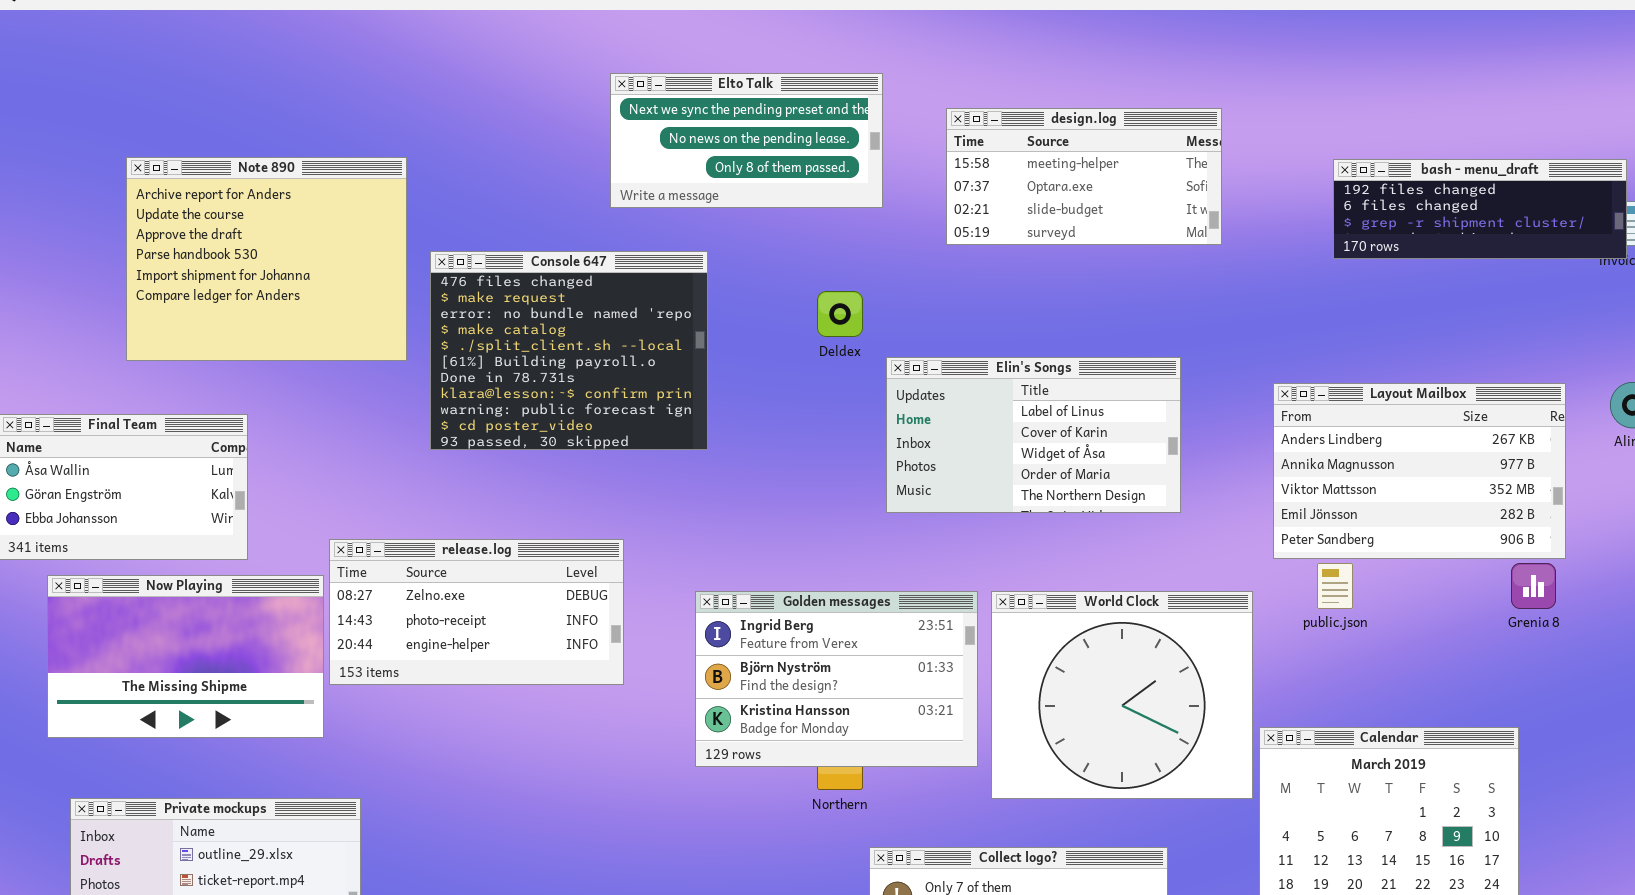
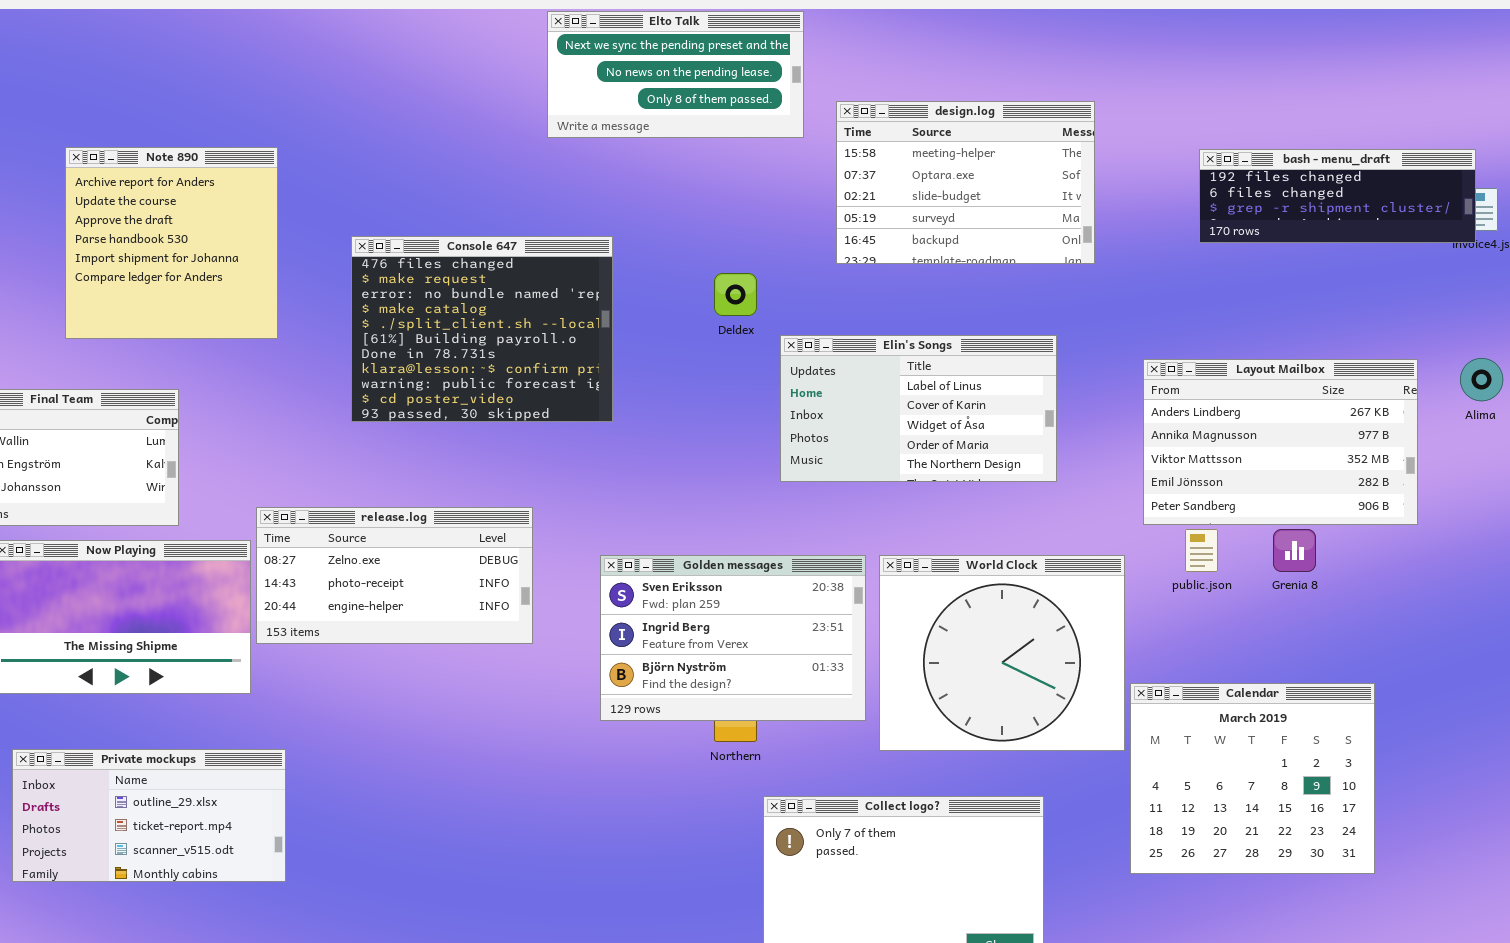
Elto Talk: [610,73,883,208] -> [547,11,804,138], moved
design.log: [946,108,1222,245] -> [836,101,1095,264], resized
Note 890: [126,157,407,361] -> [65,147,278,339], resized
Grenia 8: [1511,563,1556,609] -> [1273,529,1316,572], moved
Golden messages: [695,591,978,767] -> [600,555,866,721], scrolled up 1 row

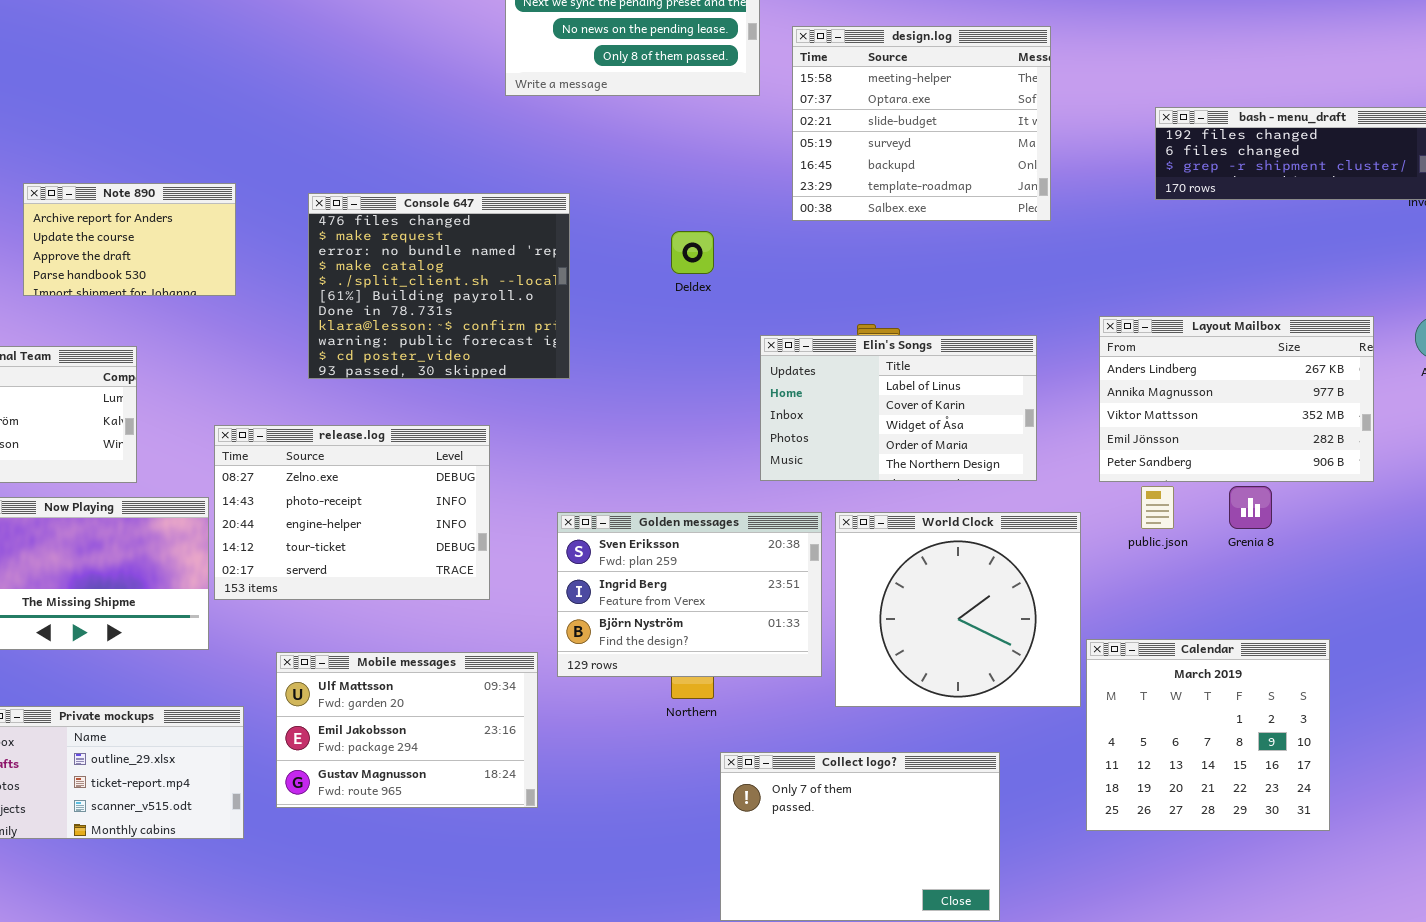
design.log: [836,101,1095,264] -> [792,26,1051,221], resized
Note 890: [65,147,278,339] -> [23,183,236,296], resized
Elin's Songs: [780,335,1057,482] -> [760,335,1037,481], moved
release.log: [256,507,533,644] -> [214,425,490,600], resized
Mobile messages: none -> [276,652,538,808], opened

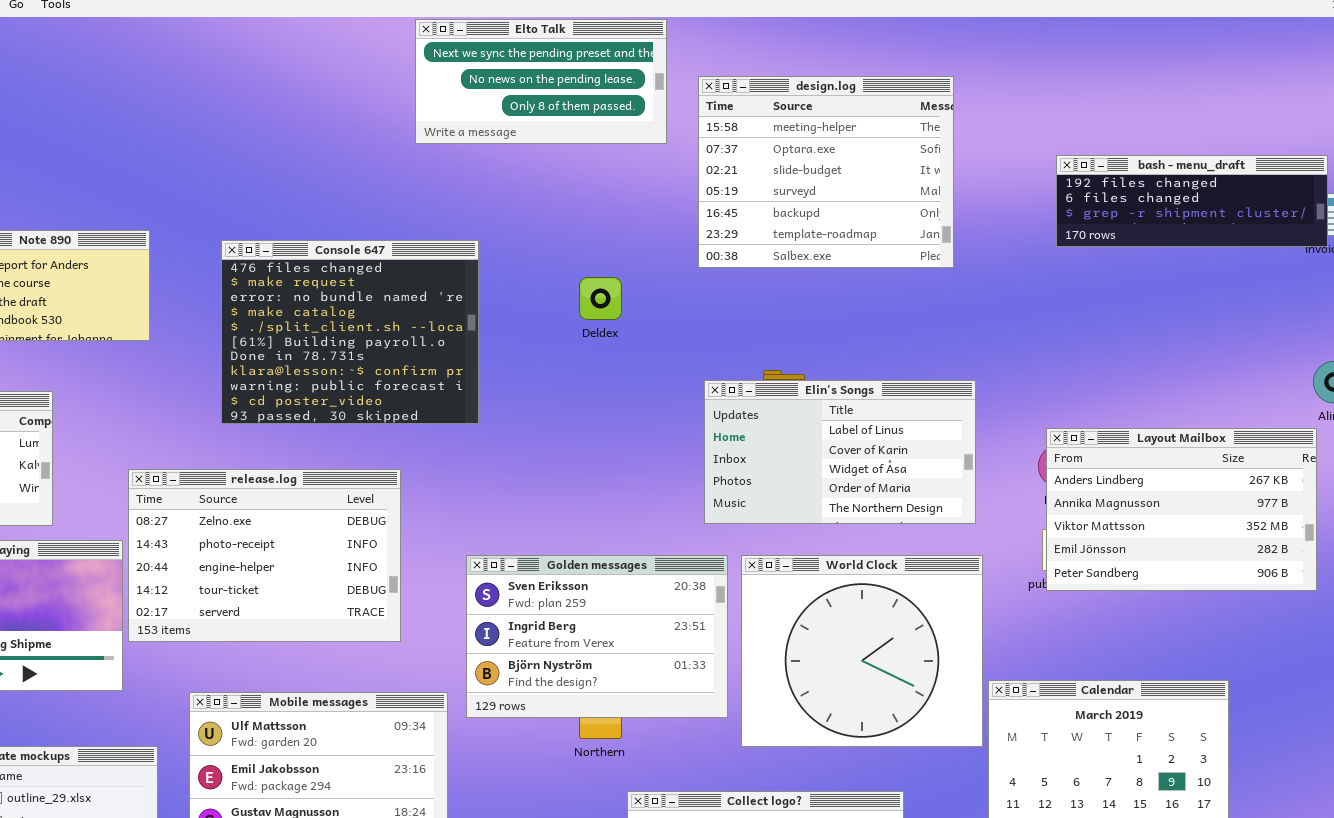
Layout Mailbox: [1099,316,1374,482] -> [1046,428,1317,591], moved
Elin's Songs: [760,335,1037,481] -> [704,380,976,524], moved

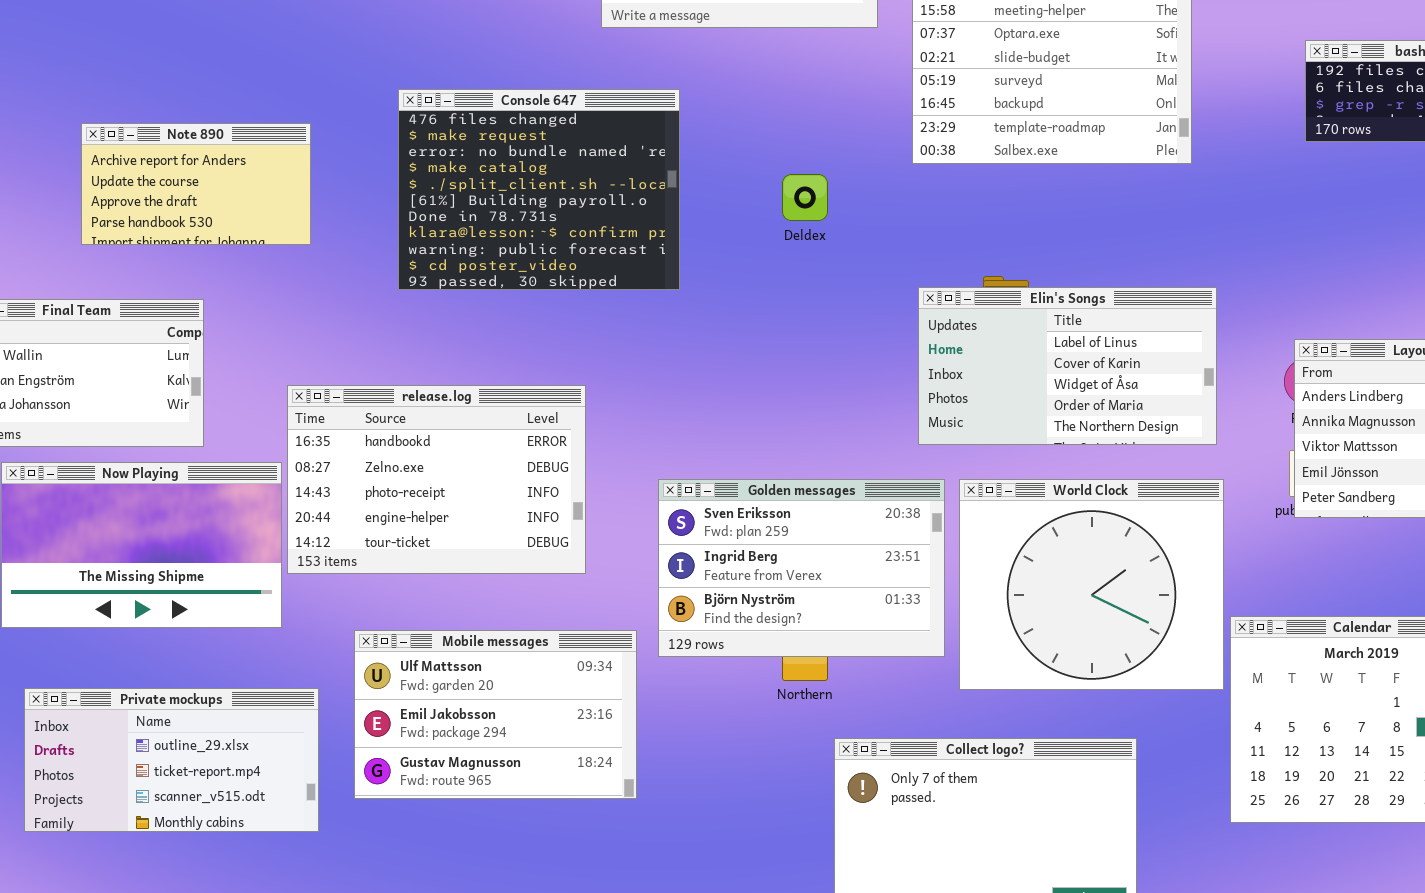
Console 647: [221,240,479,424] -> [398,89,680,290], moved
release.log: [128,469,401,642] -> [287,385,586,574], scrolled up 1 row

